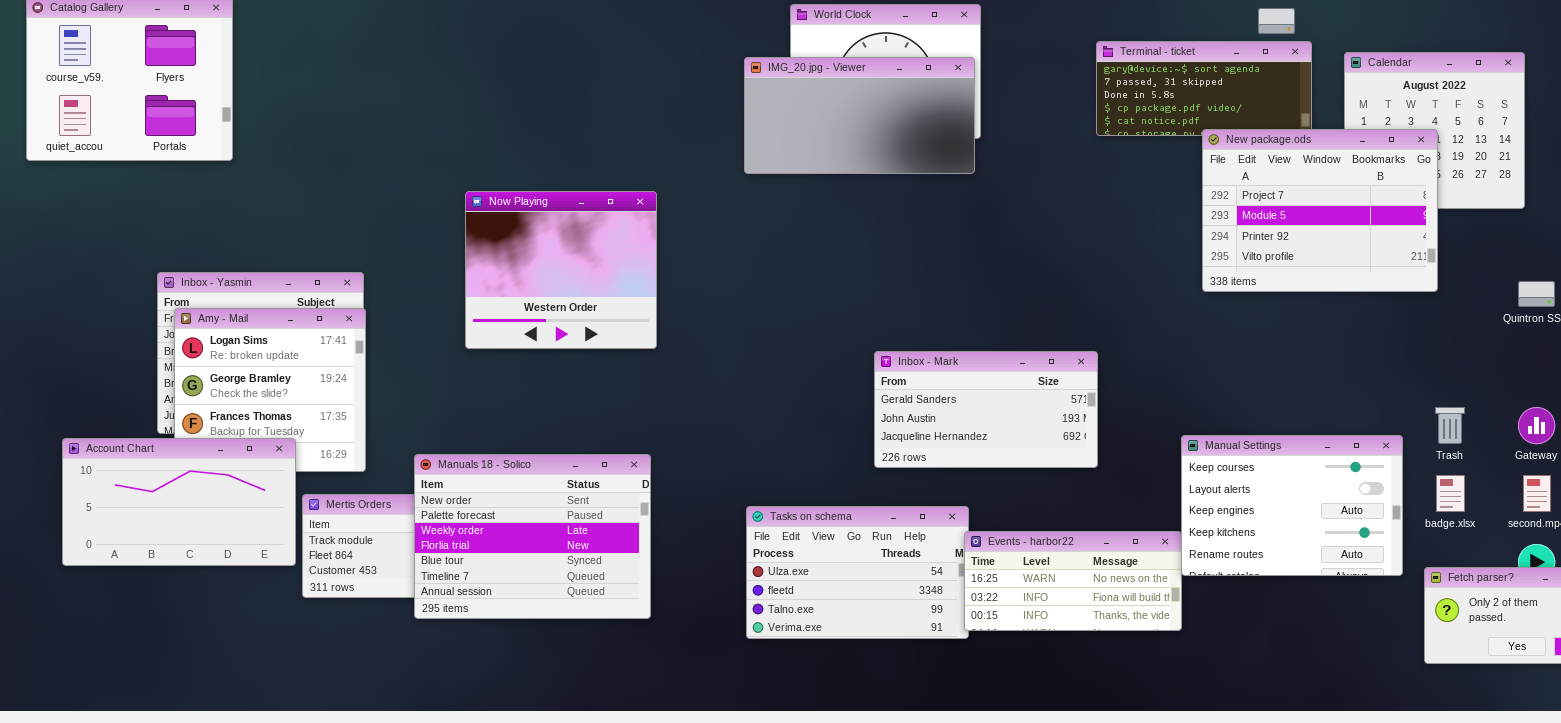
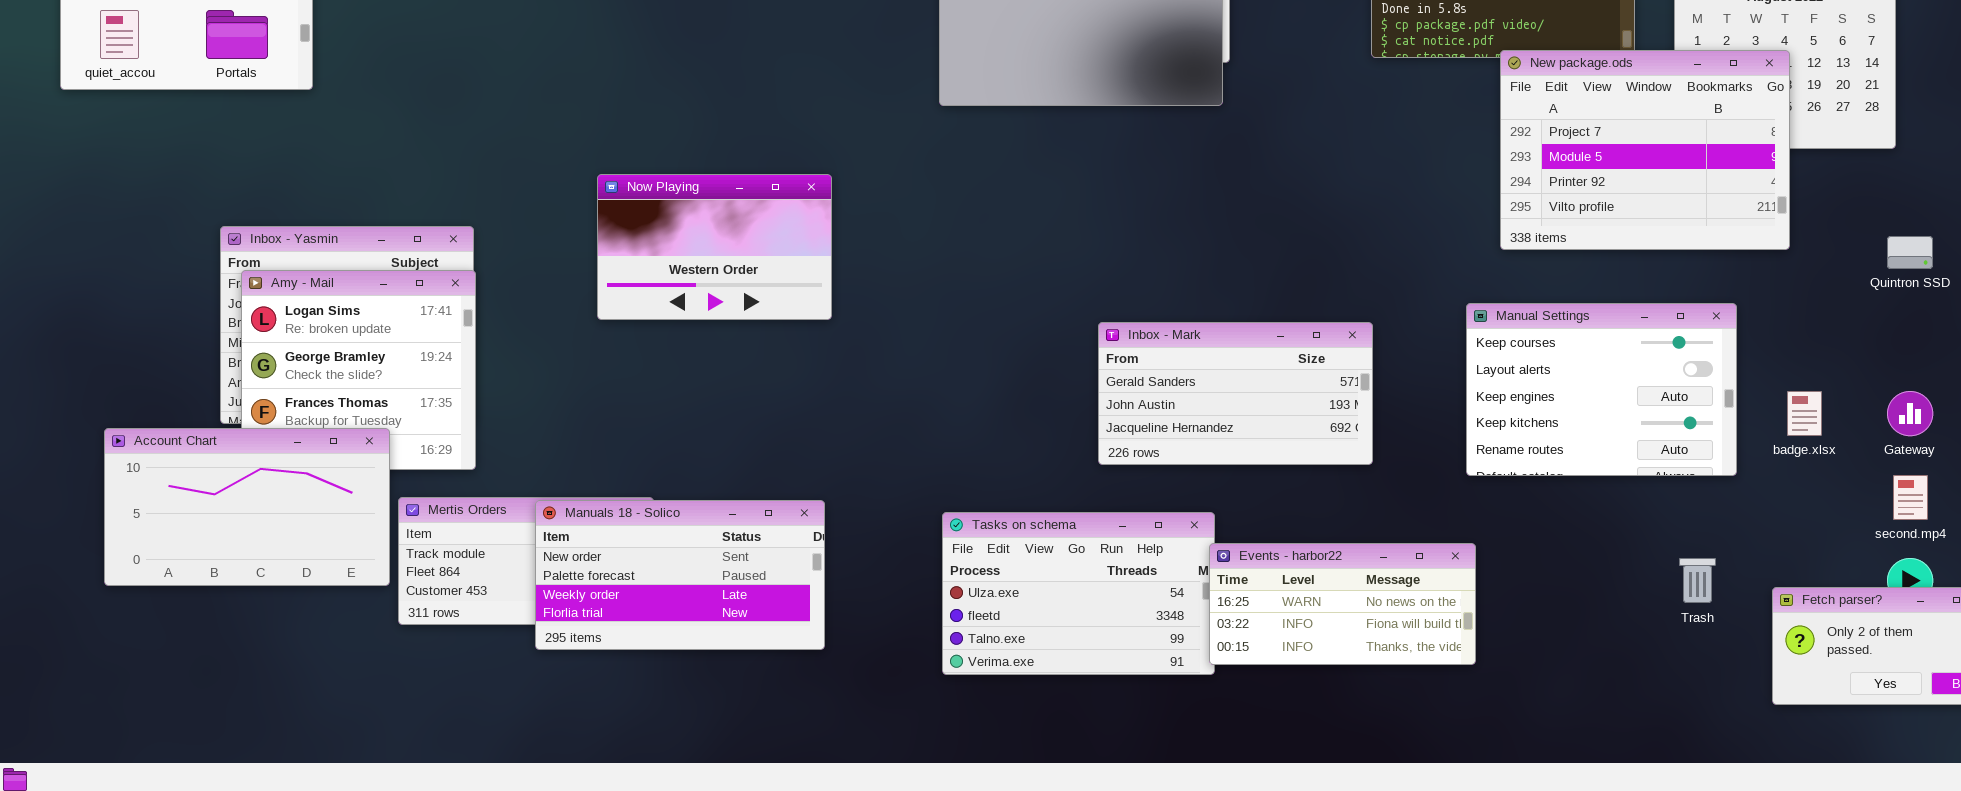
Now Playing: [465,191,657,349] -> [597,174,832,320], resized
Trash: [1435,407,1465,444] -> [1679,558,1716,603], moved
Manual Settings: [1181,435,1403,576] -> [1466,303,1737,476], moved
Manuals 18 - Solico: [414,454,651,619] -> [535,500,825,650], resized
badge.xlsx: [1436,475,1465,512] -> [1787,391,1822,436], moved

